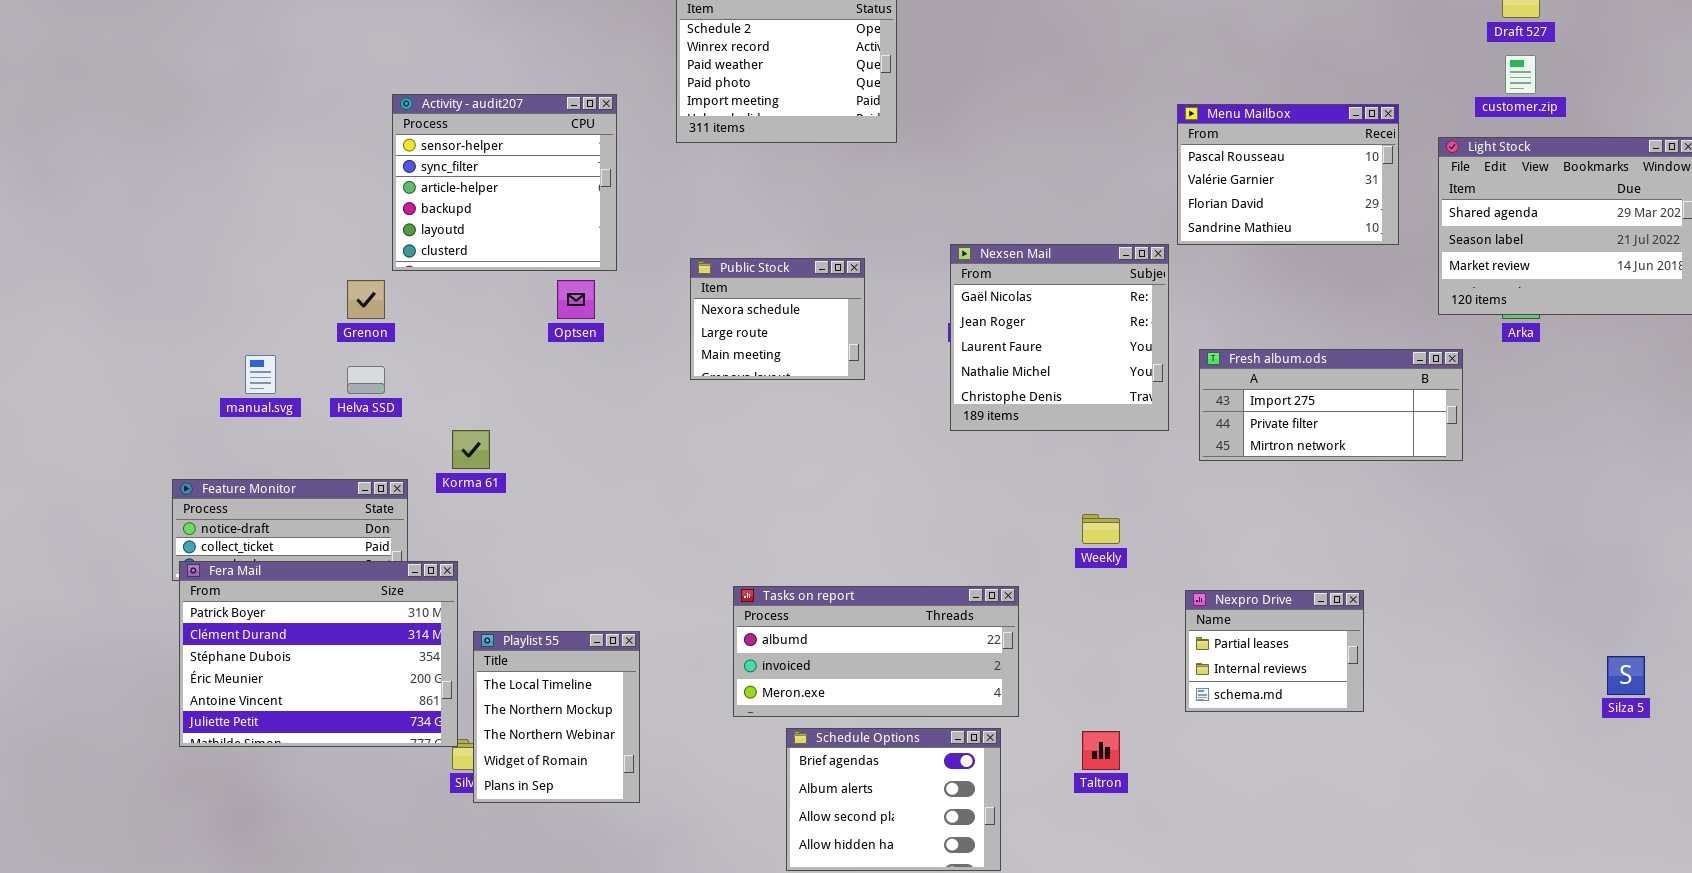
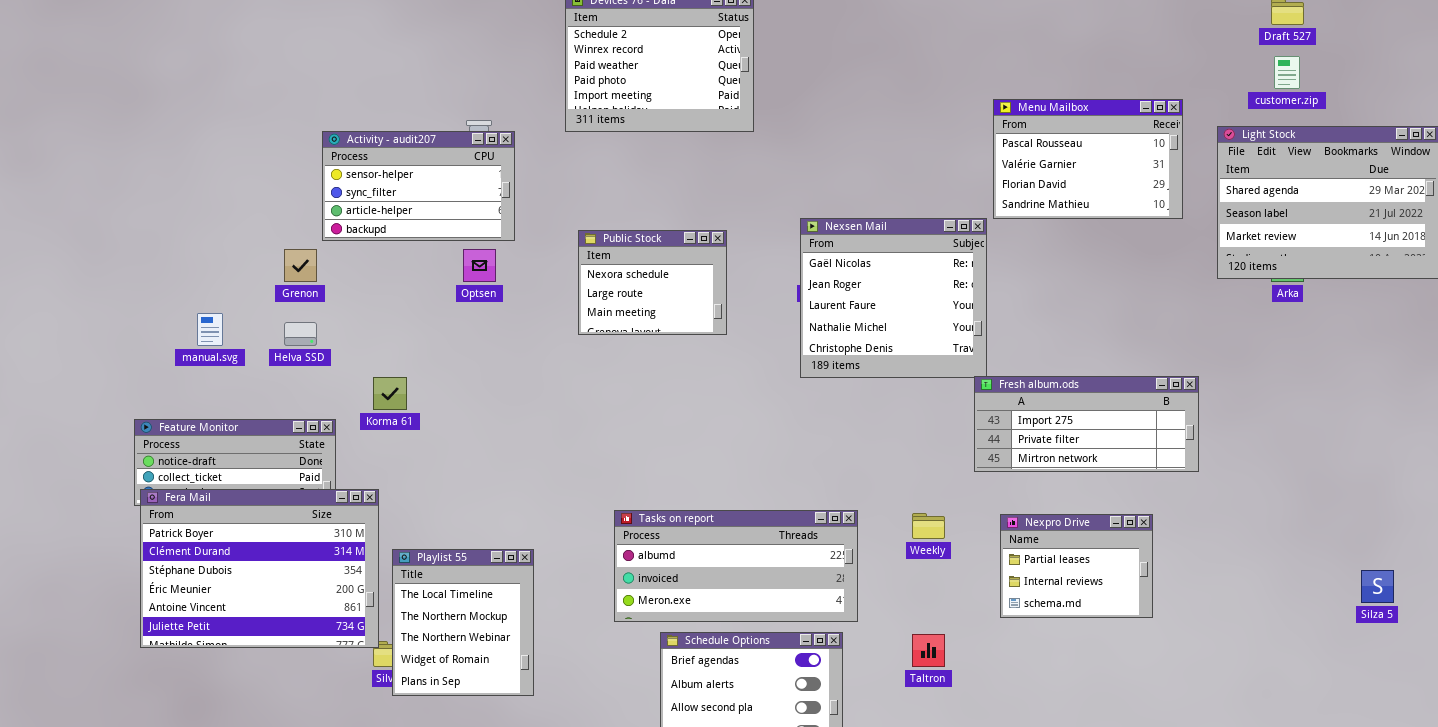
Activity - audit207: [392,94,617,271] -> [322,131,515,241], resized
Fresh album.ods: [1199,349,1463,461] -> [974,376,1199,472], moved
Weekly: [1082,514,1120,544] -> [912,513,945,539], moved

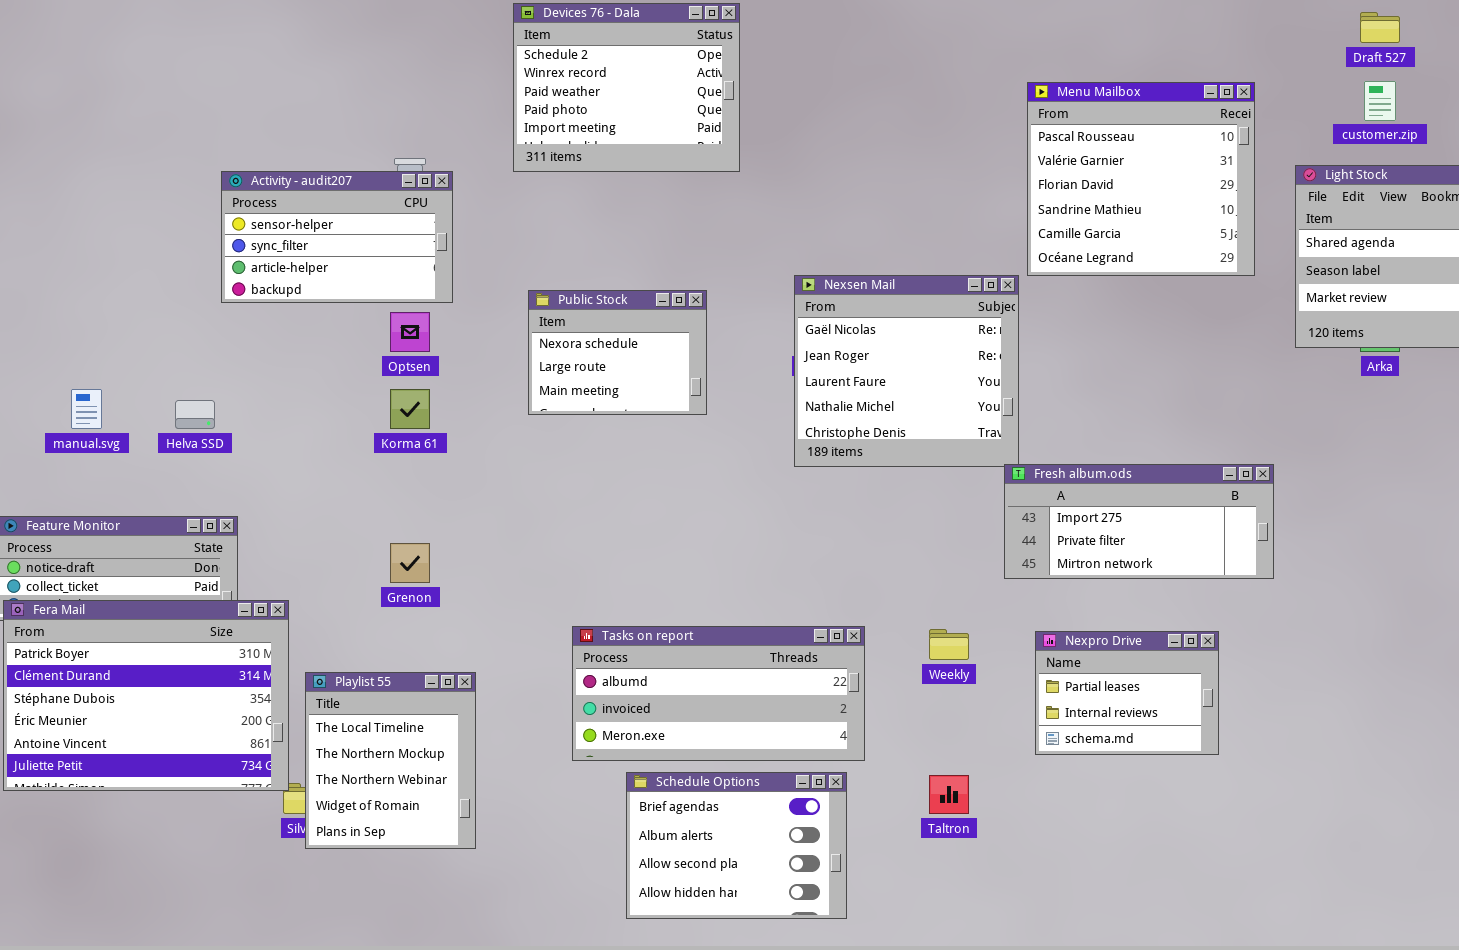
Menu Mailbox: [993,99,1183,219] -> [1027,82,1255,276], resized
Grenon: [284,249,317,282] -> [390,543,430,583], moved
Korma 61: [373,377,407,410] -> [390,389,430,429], moved

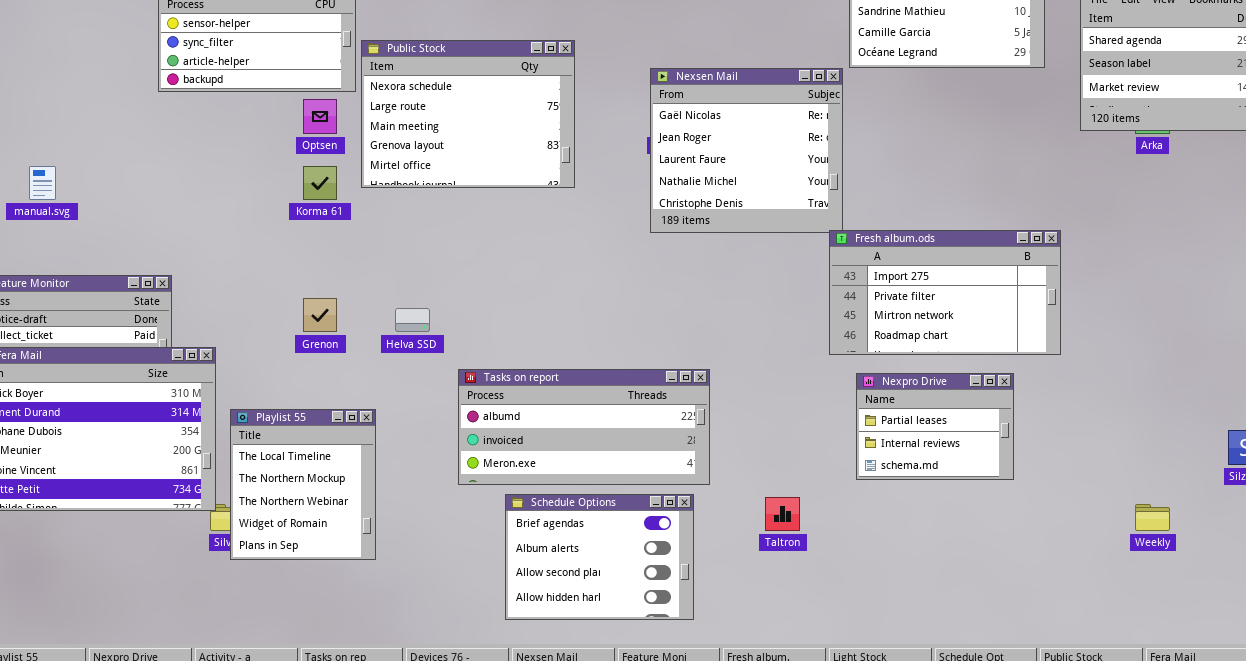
Public Stock: [528,290,707,415] -> [361,40,575,188], resized
Helva SSD: [175,400,215,429] -> [395,308,430,332], moved
Fresh album.ods: [1004,464,1274,579] -> [829,230,1061,355], resized
Weekly: [929,629,969,660] -> [1135,504,1170,531], moved

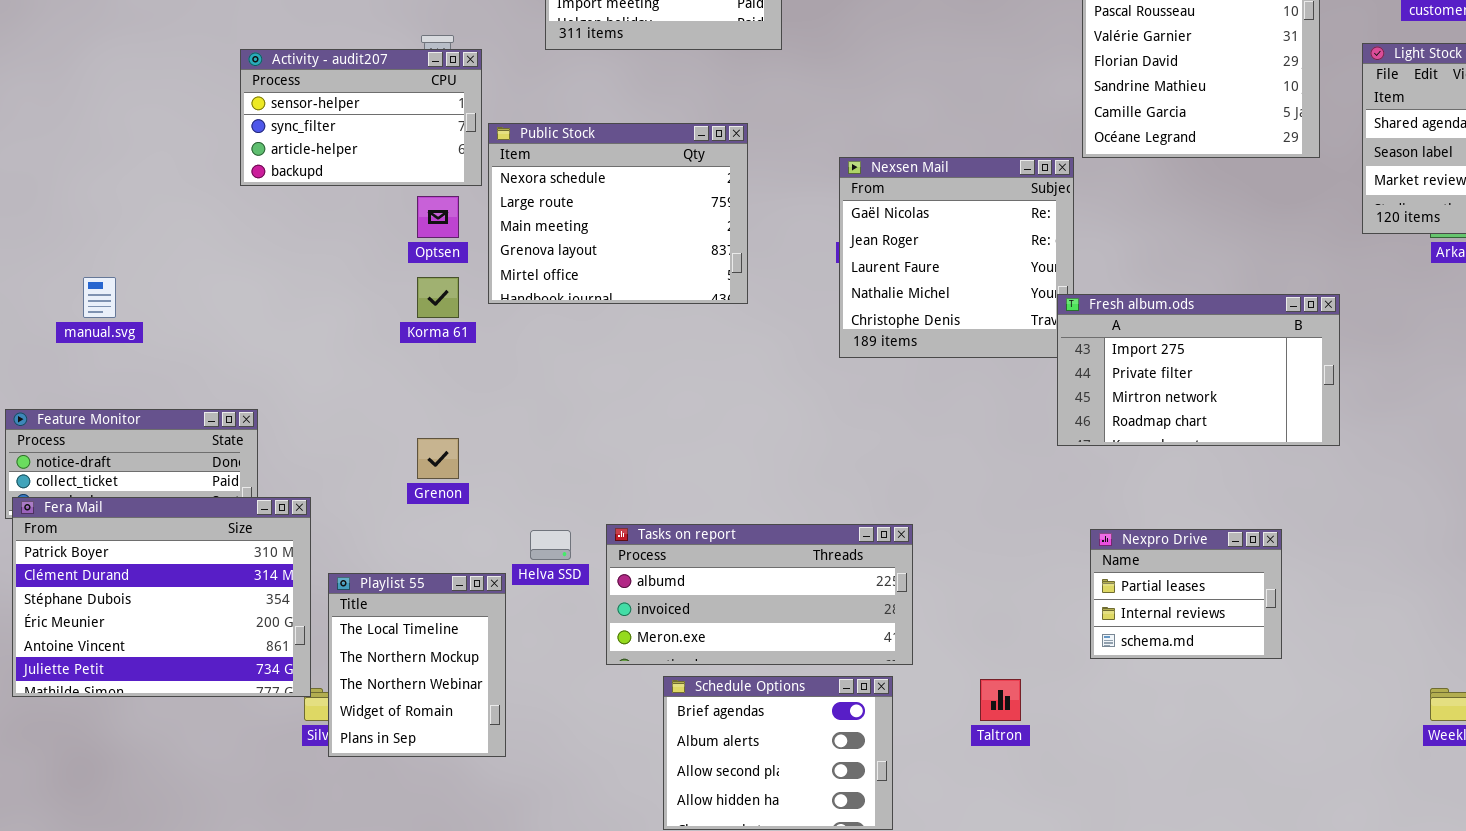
Fresh album.ods: [829,230,1061,355] -> [1057,294,1340,446], moved
Helva SSD: [395,308,430,332] -> [530,530,571,560], moved

